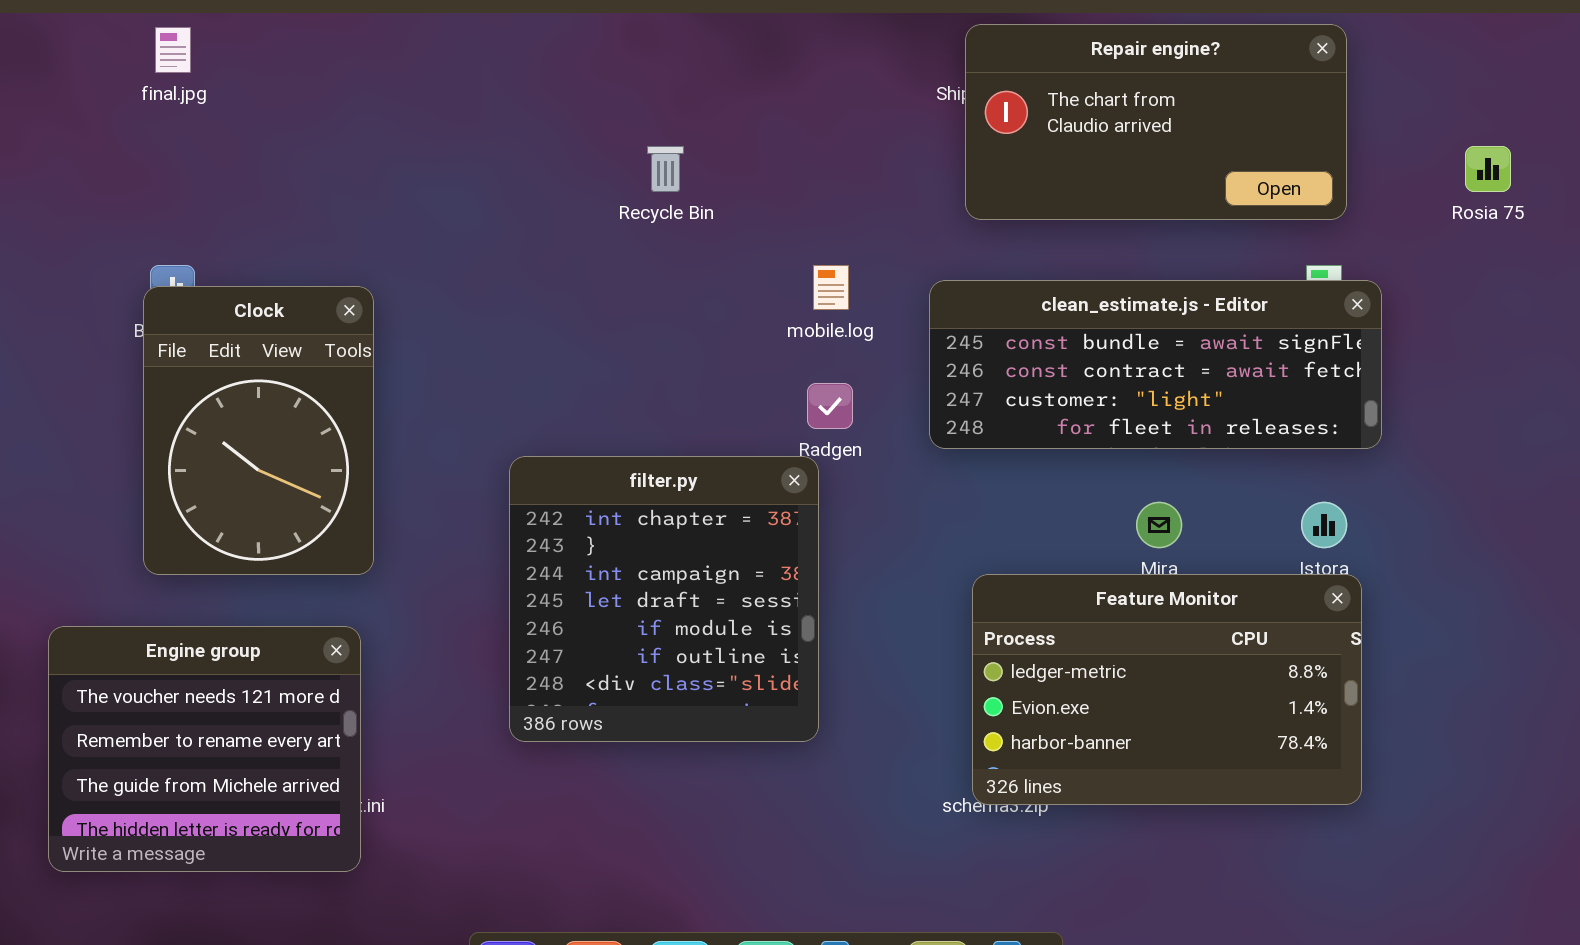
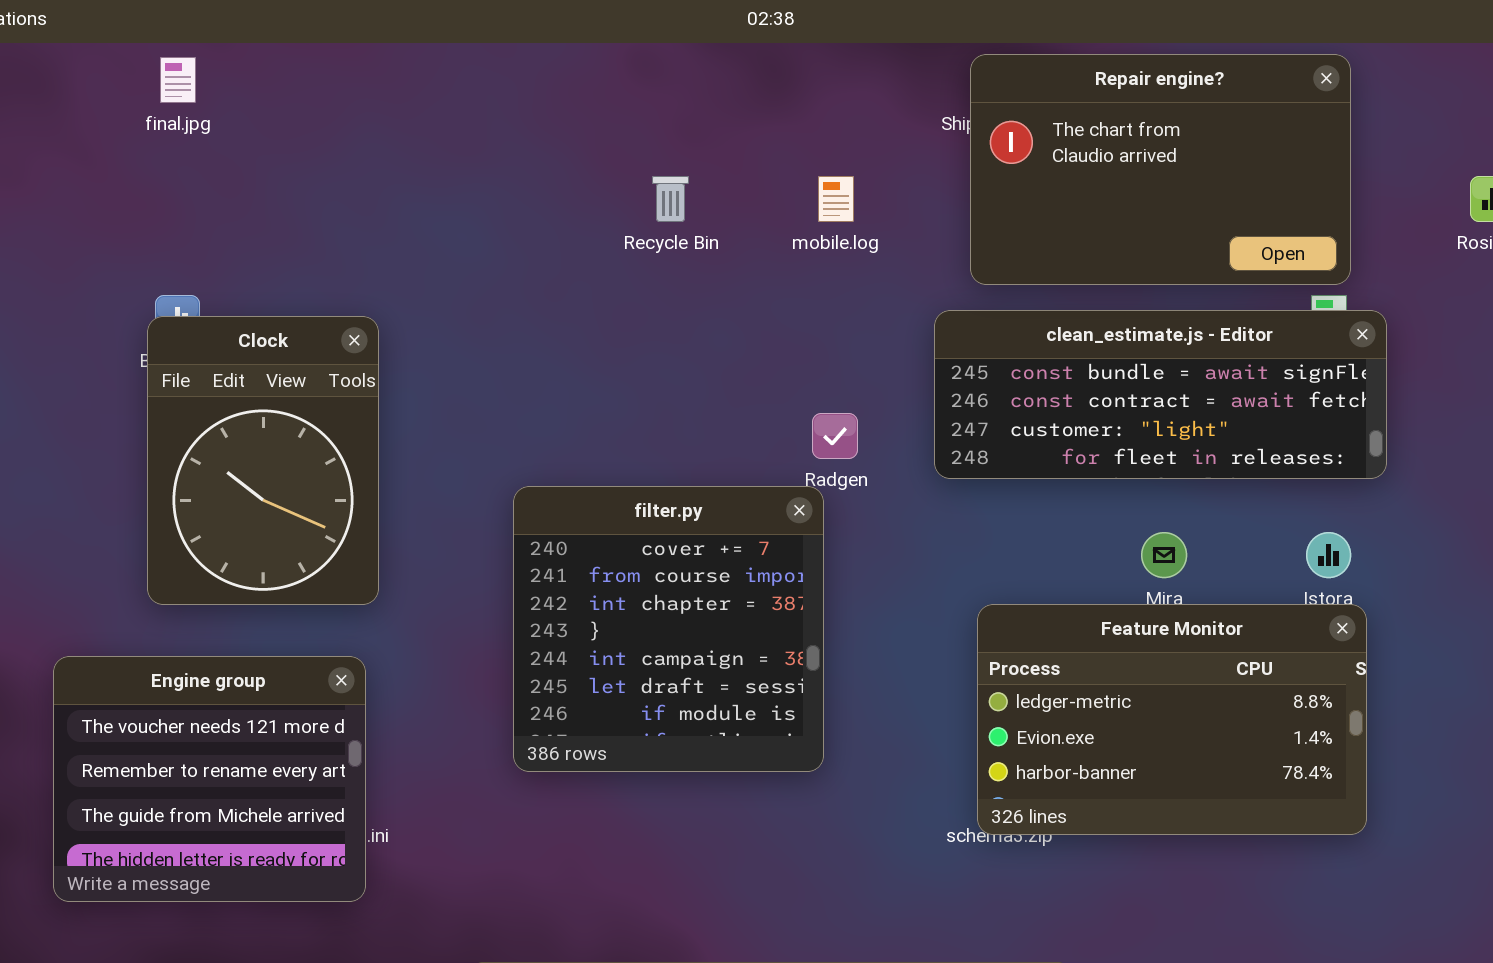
Repair engine?: [965,24,1347,220] -> [970,54,1351,285], resized
mobile.log: [813,265,849,310] -> [818,176,854,222], moved
filter.py: [509,456,819,742] -> [513,486,824,772], scrolled up 2 rows

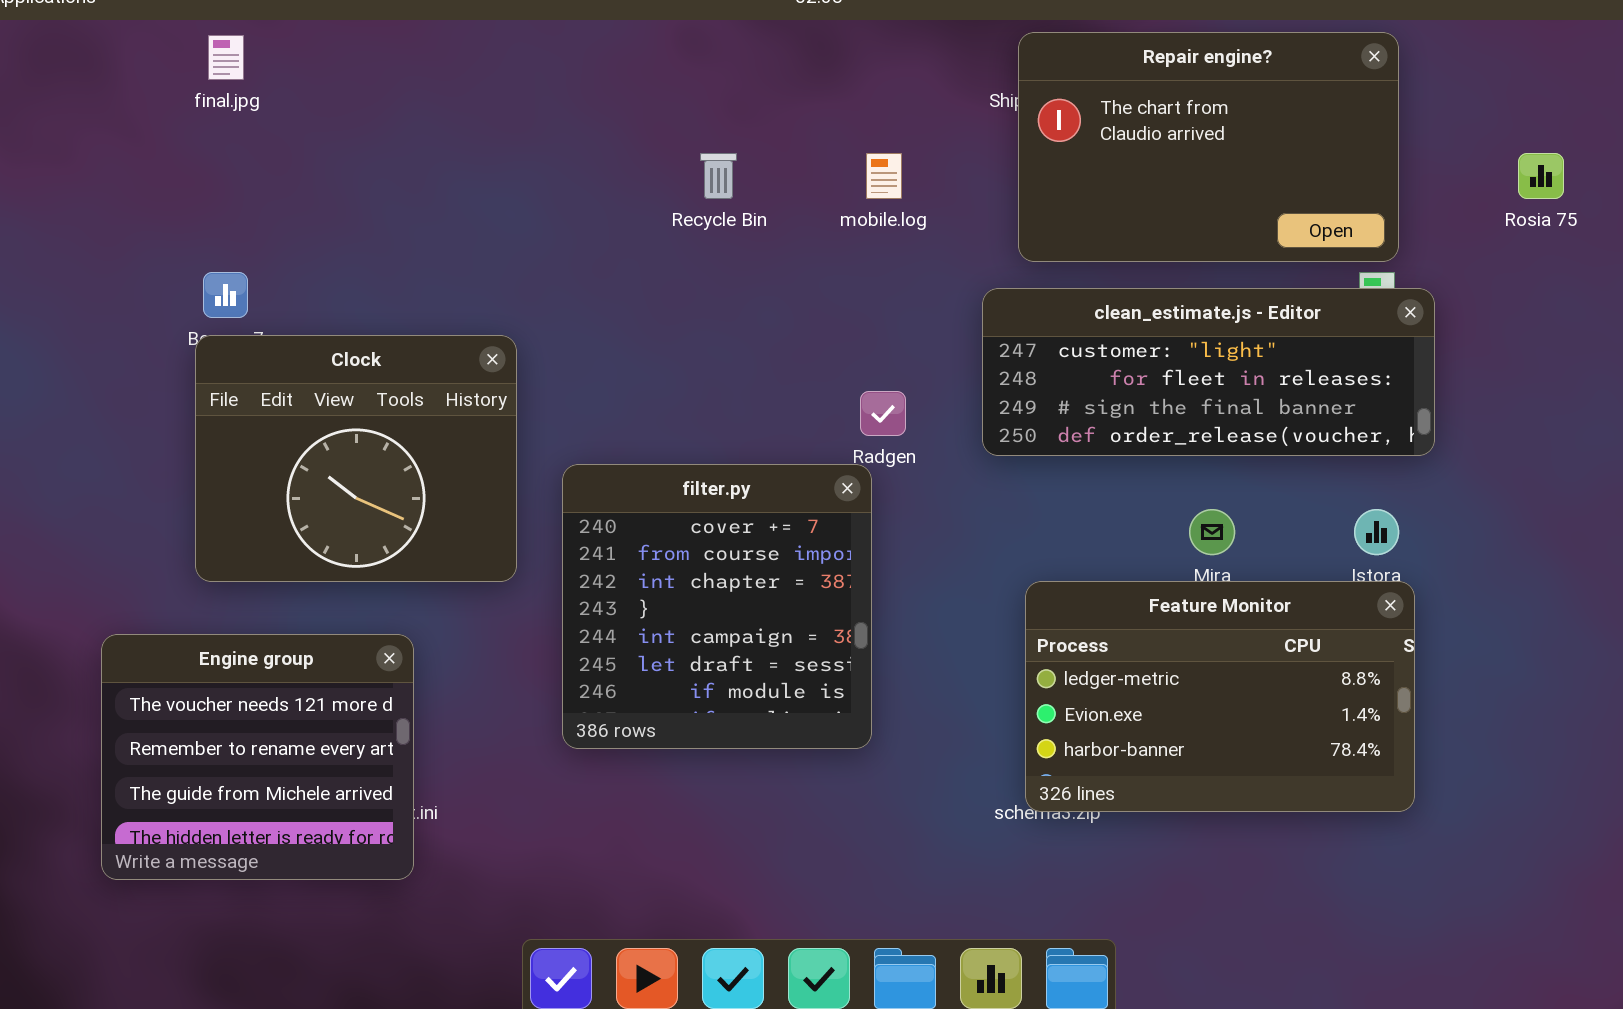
clean_estimate.js - Editor: [934,310,1387,479] -> [982,288,1435,456], scrolled down 2 rows
Clock: [147,316,379,605] -> [195,335,517,582], resized

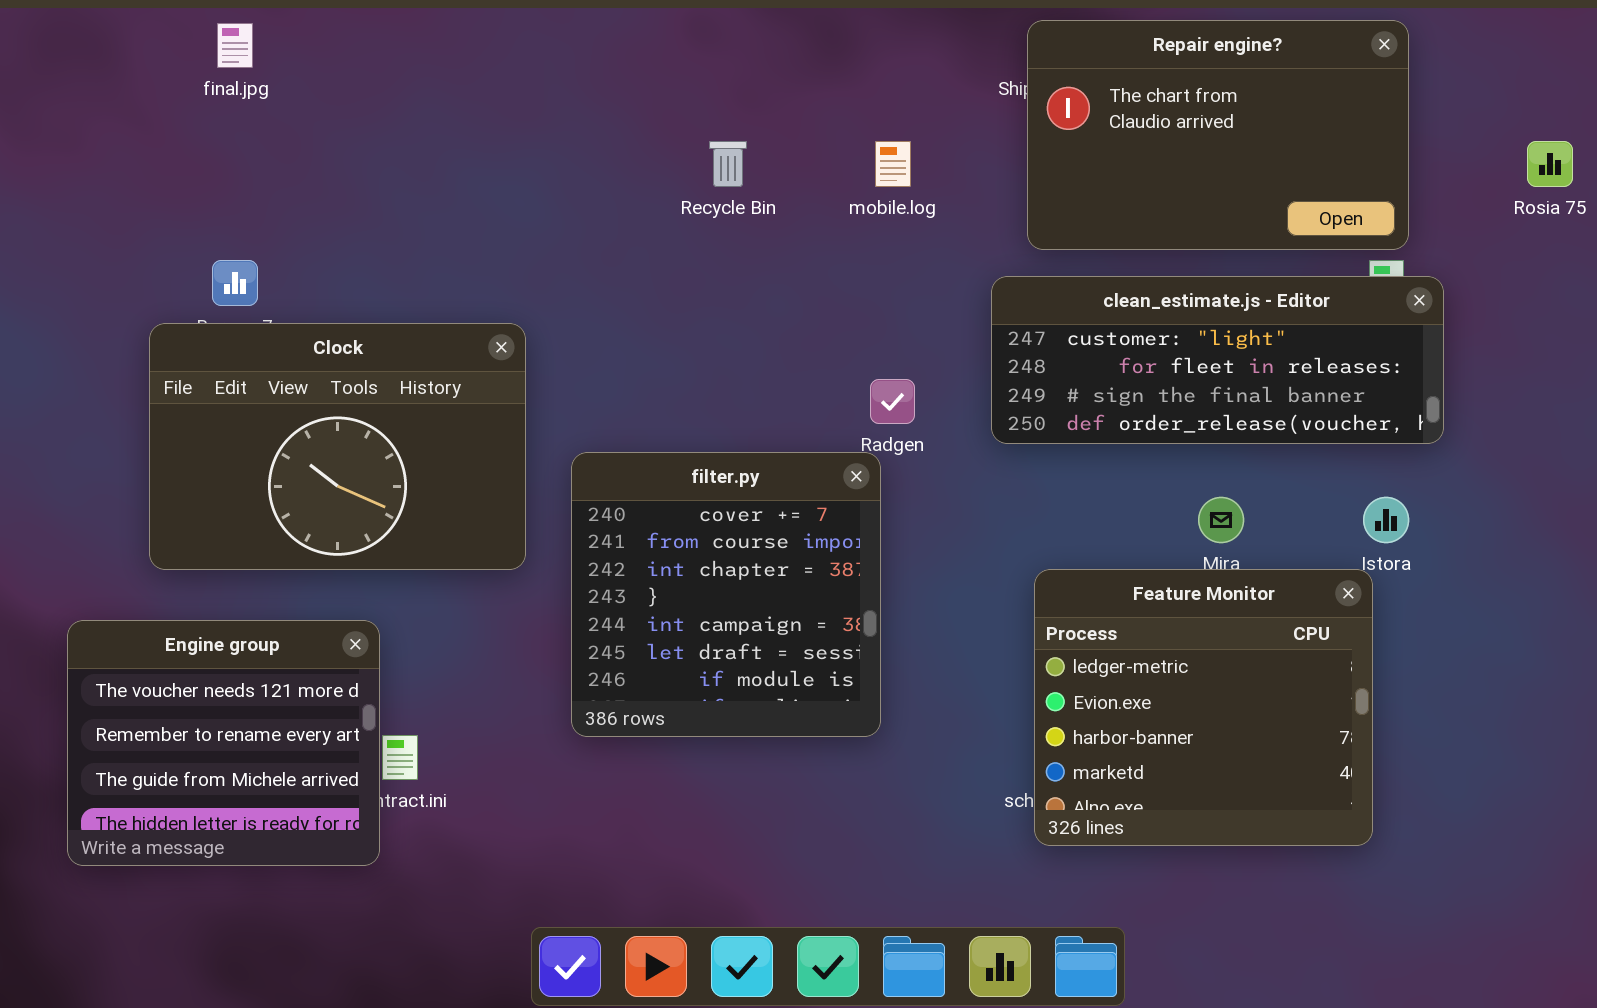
Clock: [195,335,517,582] -> [149,323,526,570], resized
Feature Monitor: [1025,581,1415,812] -> [1034,569,1373,846], resized
Engine group: [101,634,414,880] -> [67,620,380,866], moved

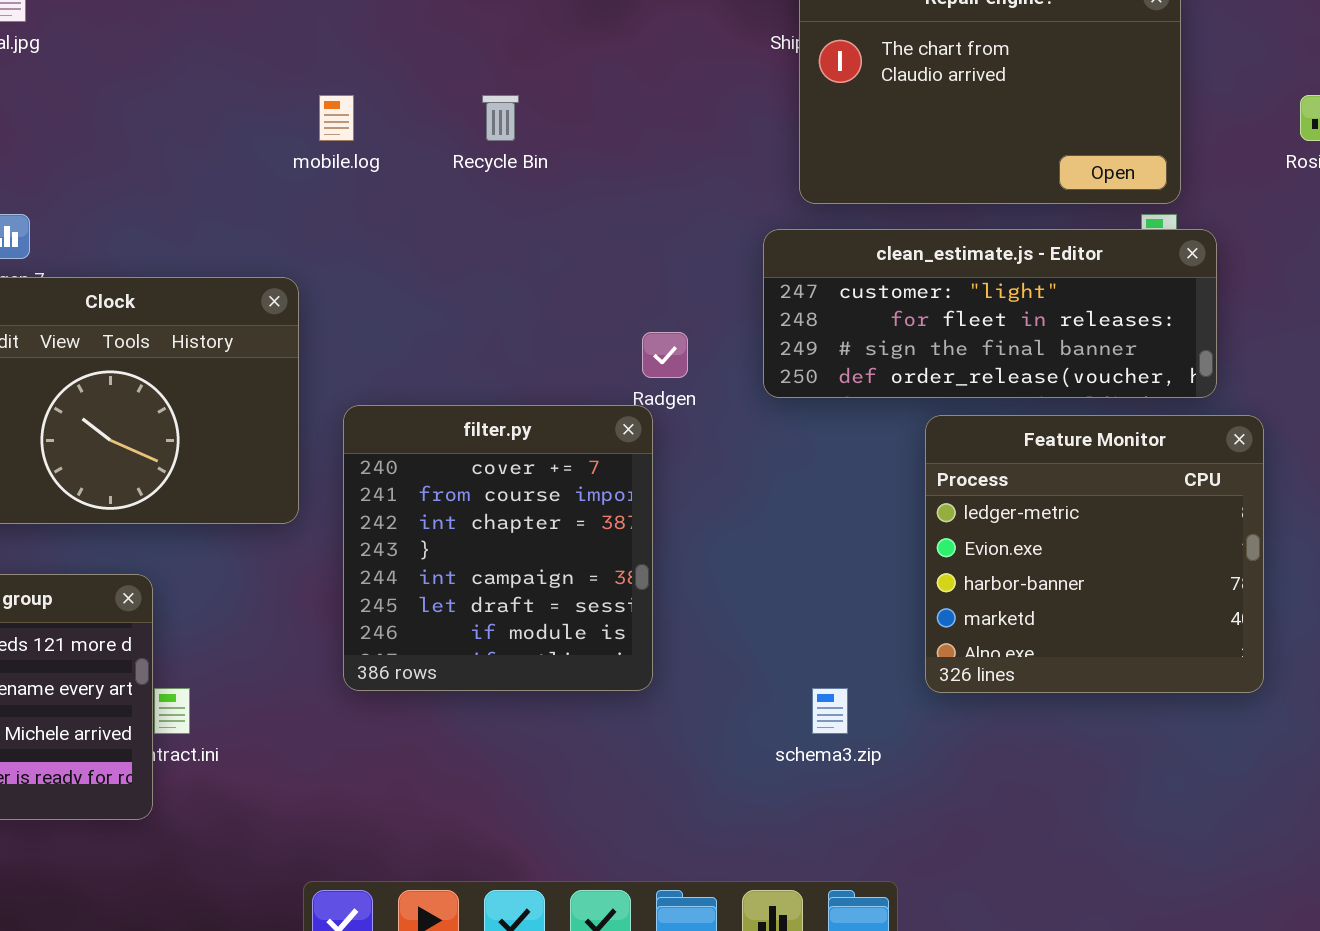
mobile.log: [875,141,911,187] -> [319,95,354,141], moved
Feature Monitor: [1034,569,1373,846] -> [925,415,1264,693], moved

